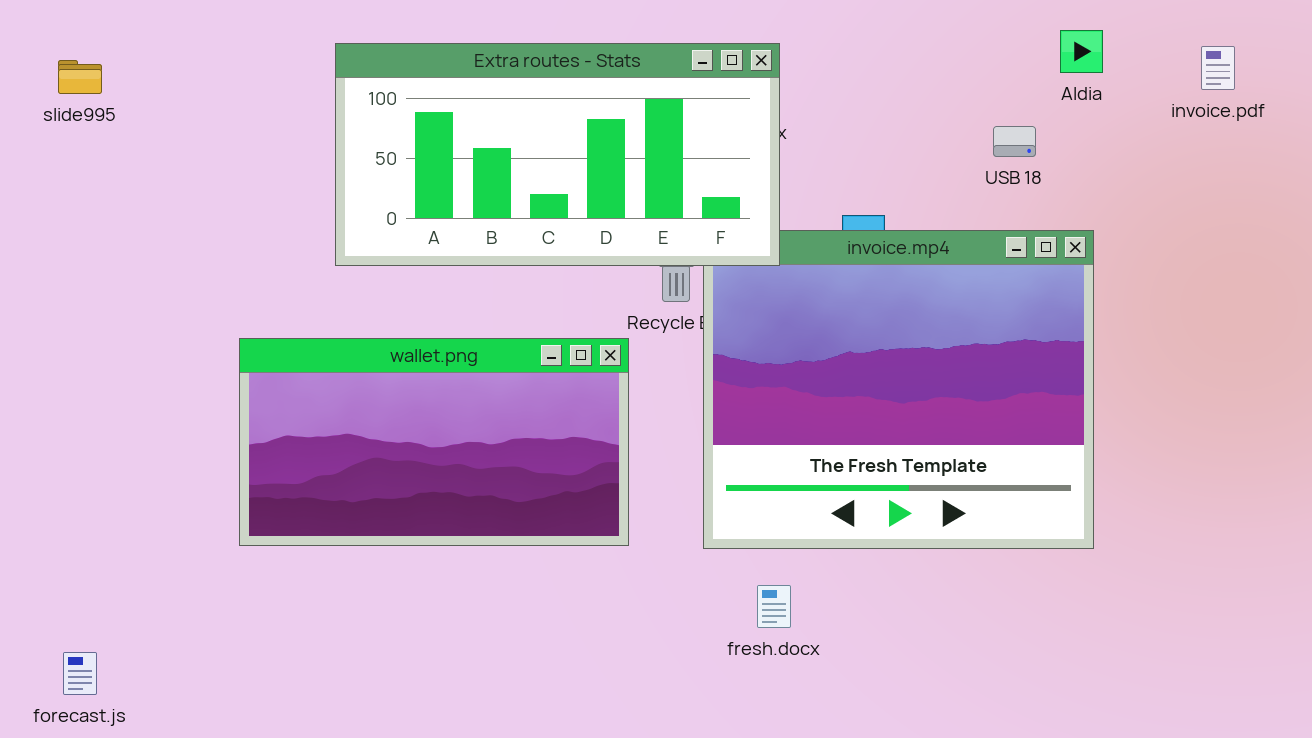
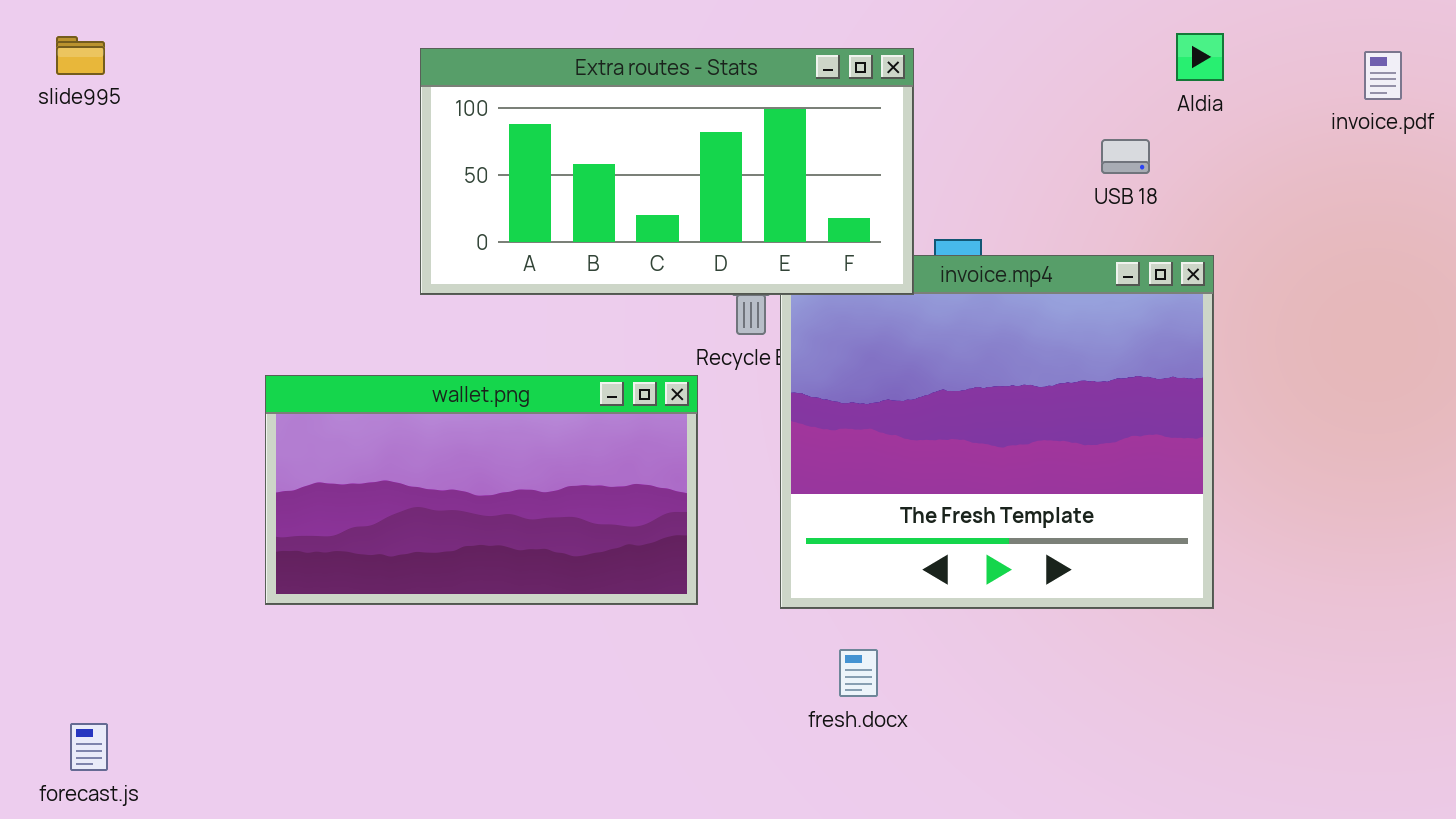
Extra routes - Stats: [335,43,780,266] -> [420,48,914,295], moved
invoice.pdf: [1201,46,1235,90] -> [1364,51,1402,100], moved
slide995: [58,60,102,94] -> [56,36,105,75], moved

